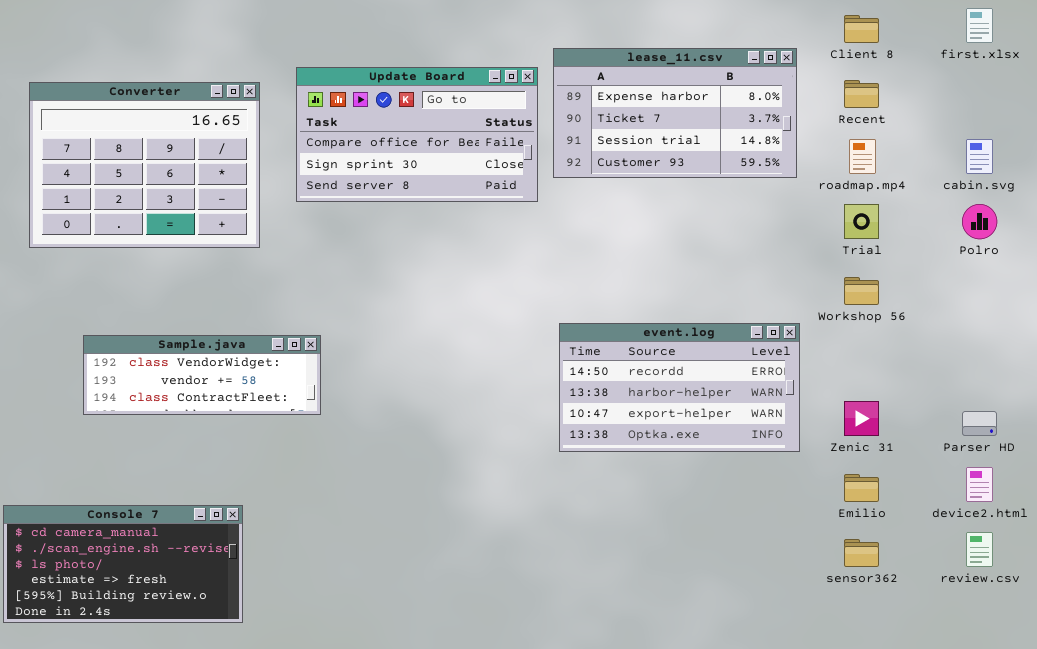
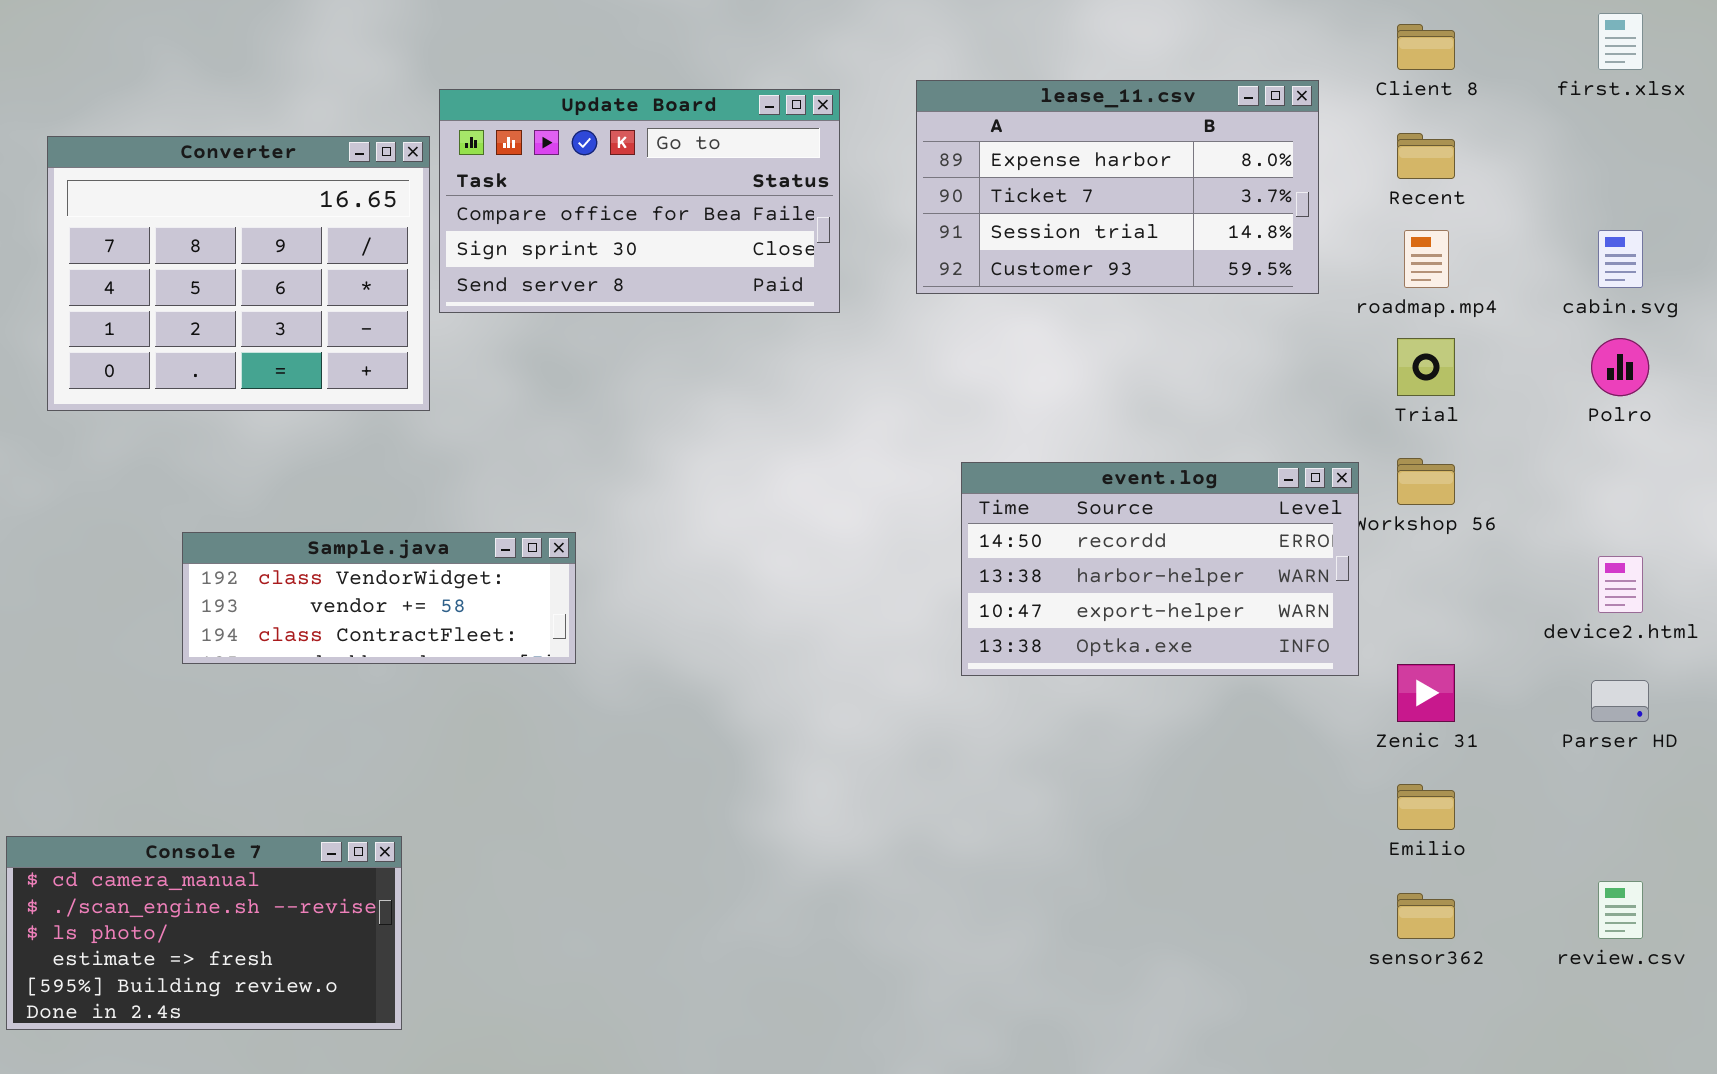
Update Board: [296,67,538,202] -> [439,89,840,313], moved
event.log: [559,323,800,452] -> [961,462,1359,676], moved
Sample.java: [83,335,321,415] -> [182,532,576,664], moved
device2.html: [966,467,993,502] -> [1598,556,1643,613], moved

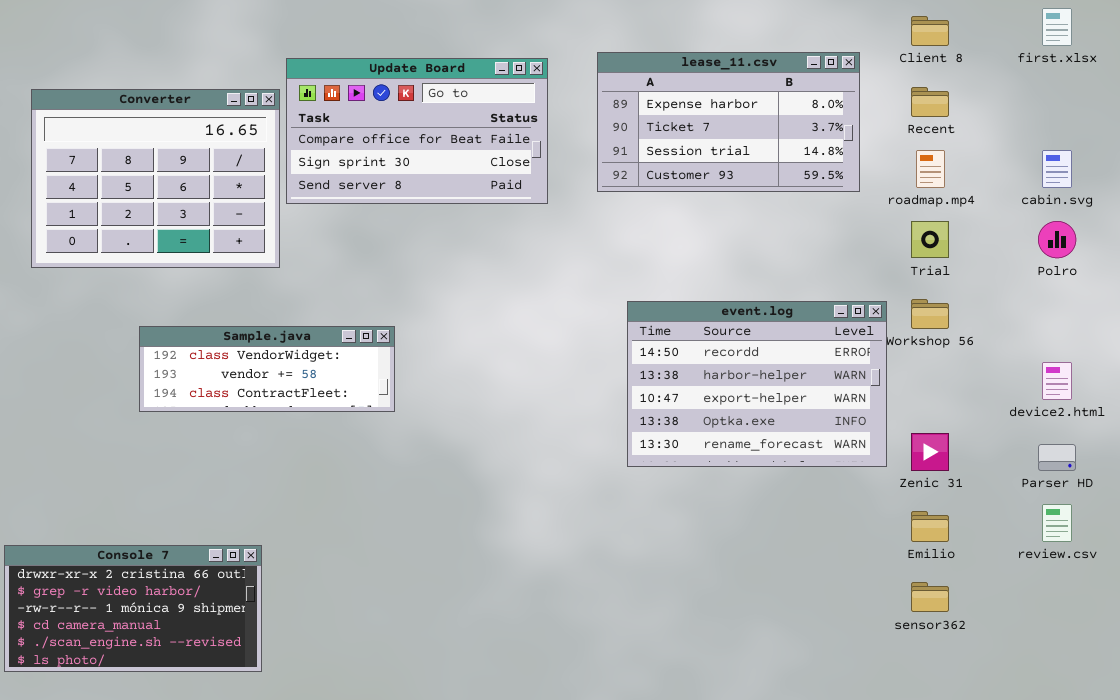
event.log: [961,462,1359,676] -> [627,301,887,467], resized
Sample.java: [182,532,576,664] -> [139,326,395,412], moved
Console 7: [6,836,402,1030] -> [4,545,262,672], scrolled up 3 rows
review.csv: [1598,881,1643,939] -> [1042,504,1072,542], moved

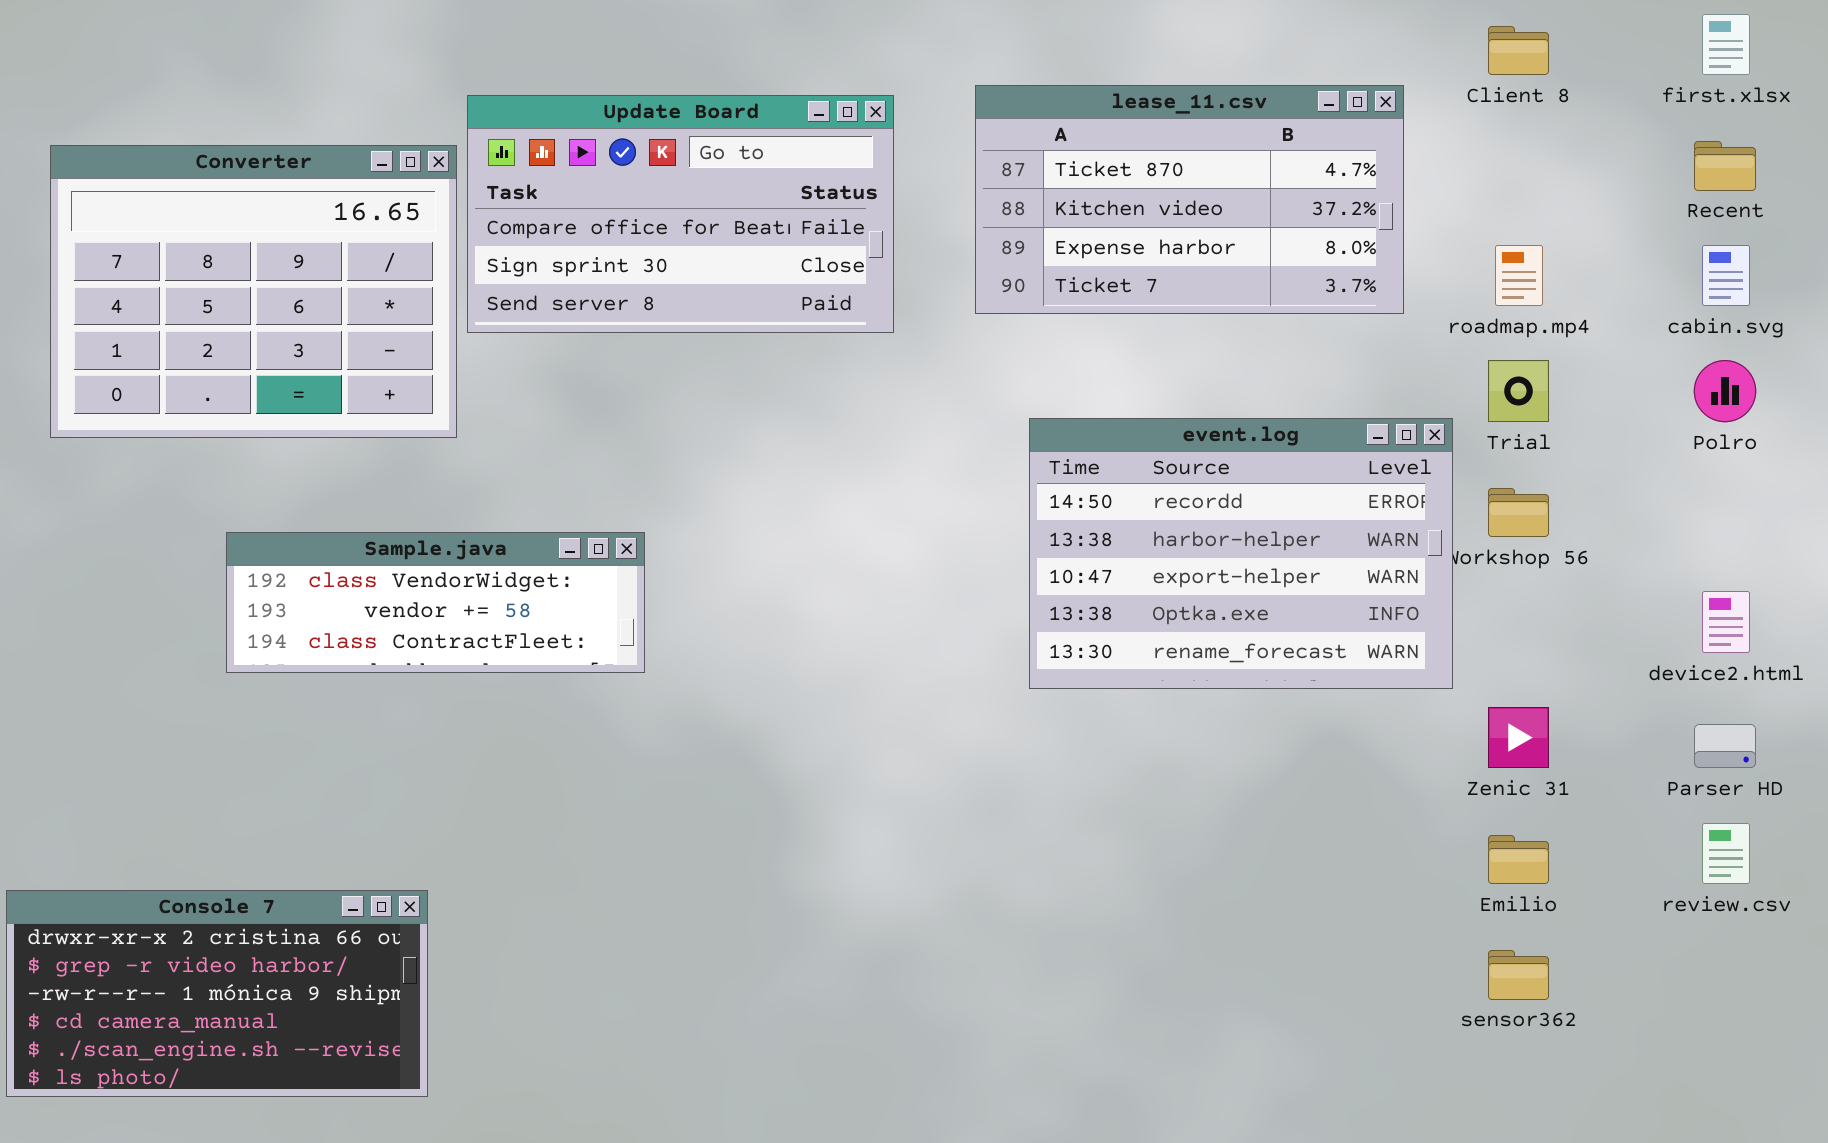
lease_11.csv: [597,52,860,192] -> [975,85,1404,314], scrolled up 2 rows
Recent: [911,87,949,117] -> [1694,141,1756,191], moved
event.log: [627,301,887,467] -> [1029,418,1453,689], moved

